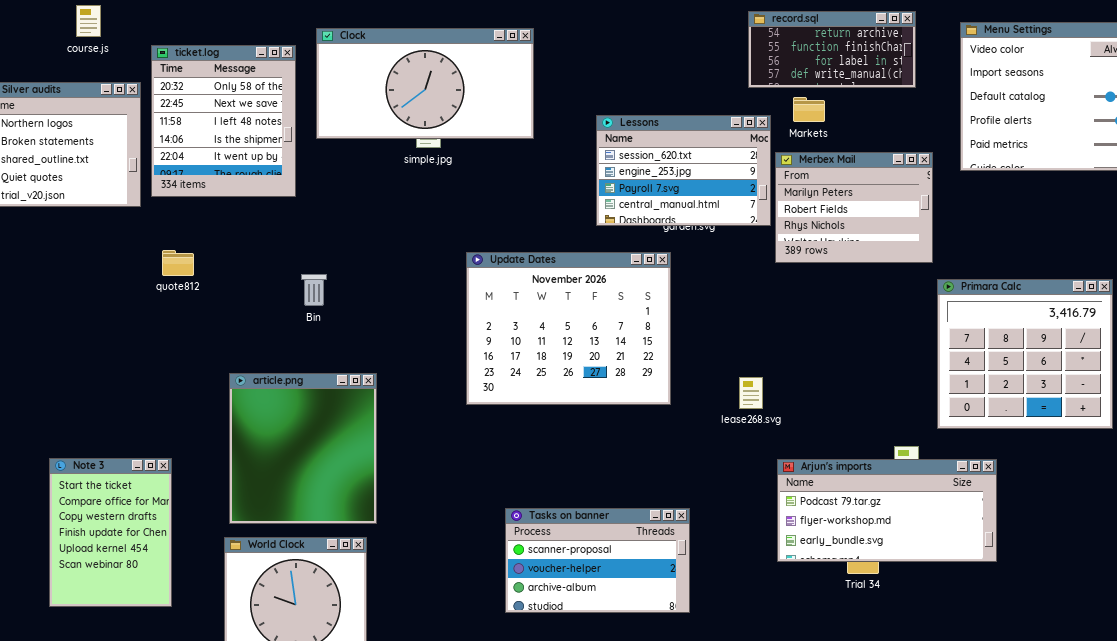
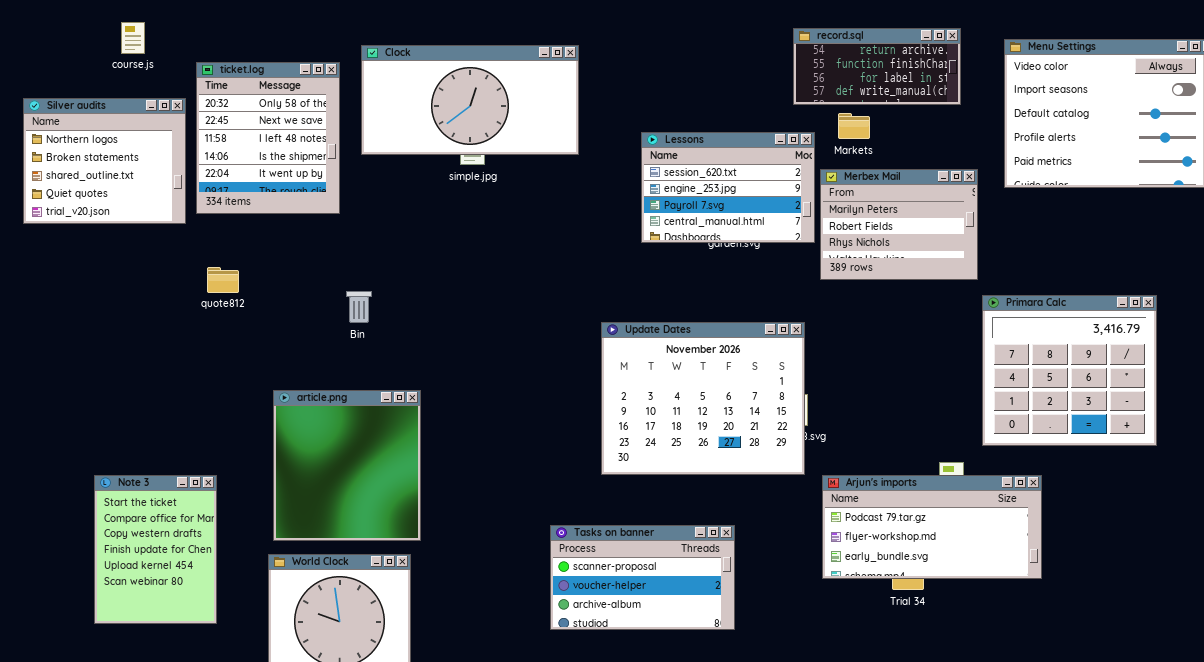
Update Dates: [466,252,671,405] -> [601,322,805,475], moved

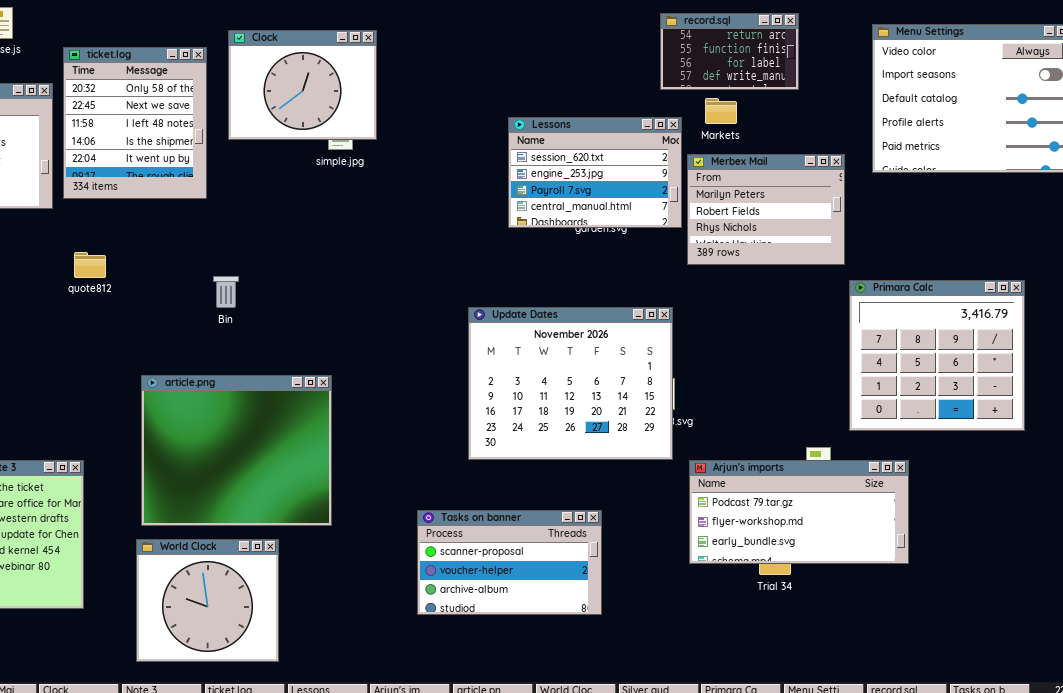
record.sql: [793,28,961,105] -> [660,13,799,90], resized
Clock: [361,45,579,155] -> [228,30,377,140], resized
article.png: [273,390,421,541] -> [141,375,332,526], resized

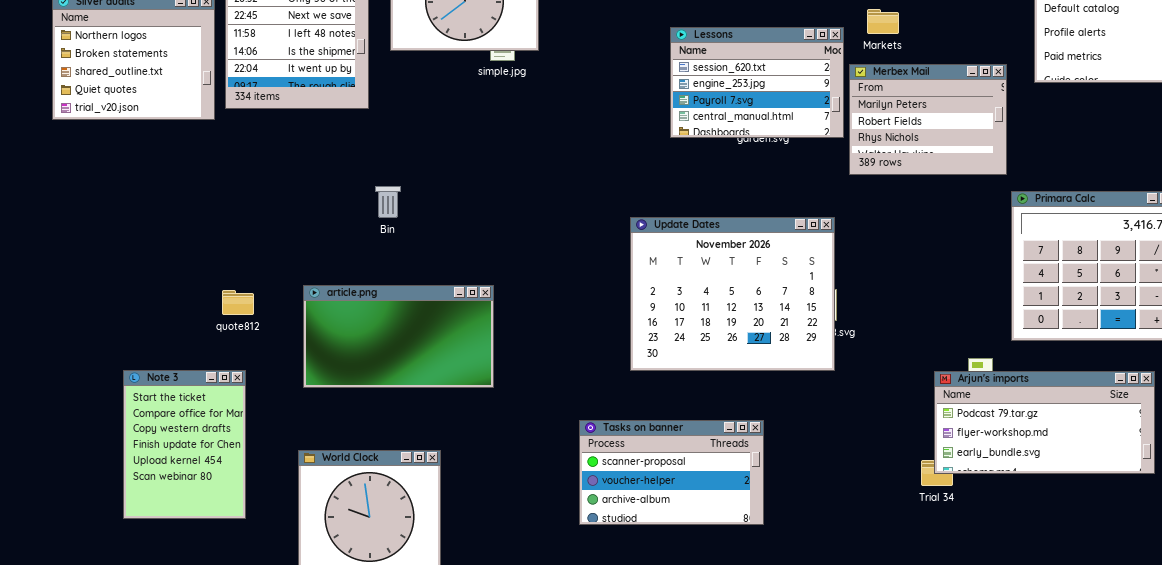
quote812: [74,252,106,278] -> [222,290,254,315], moved
article.png: [141,375,332,526] -> [303,285,494,388], resized
Arjun's imports: [689,460,909,564] -> [934,371,1155,474], moved

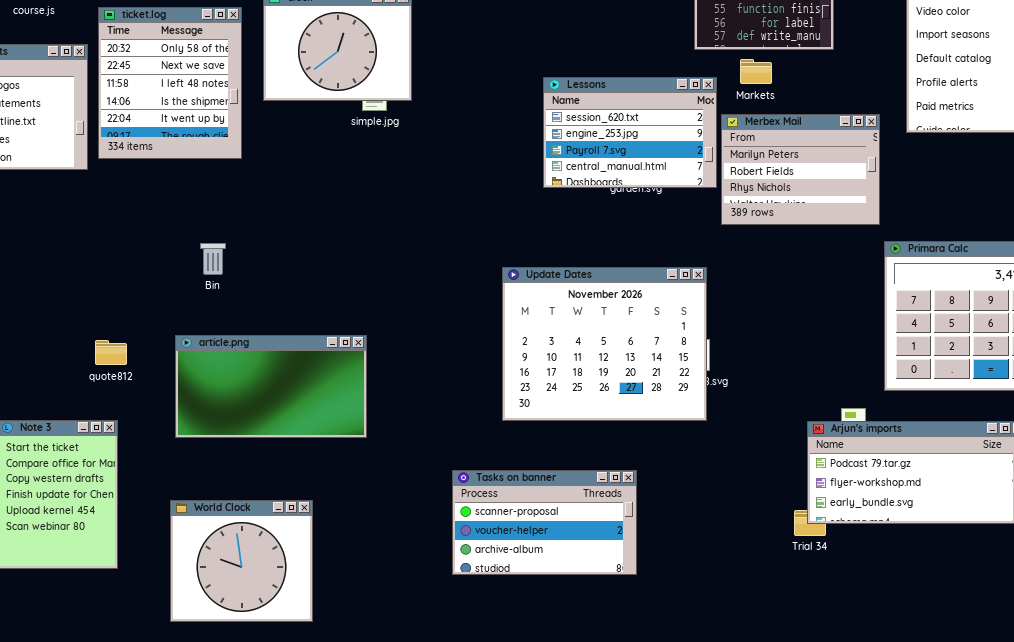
Bin: [375,186,401,218] -> [200,243,226,275], moved

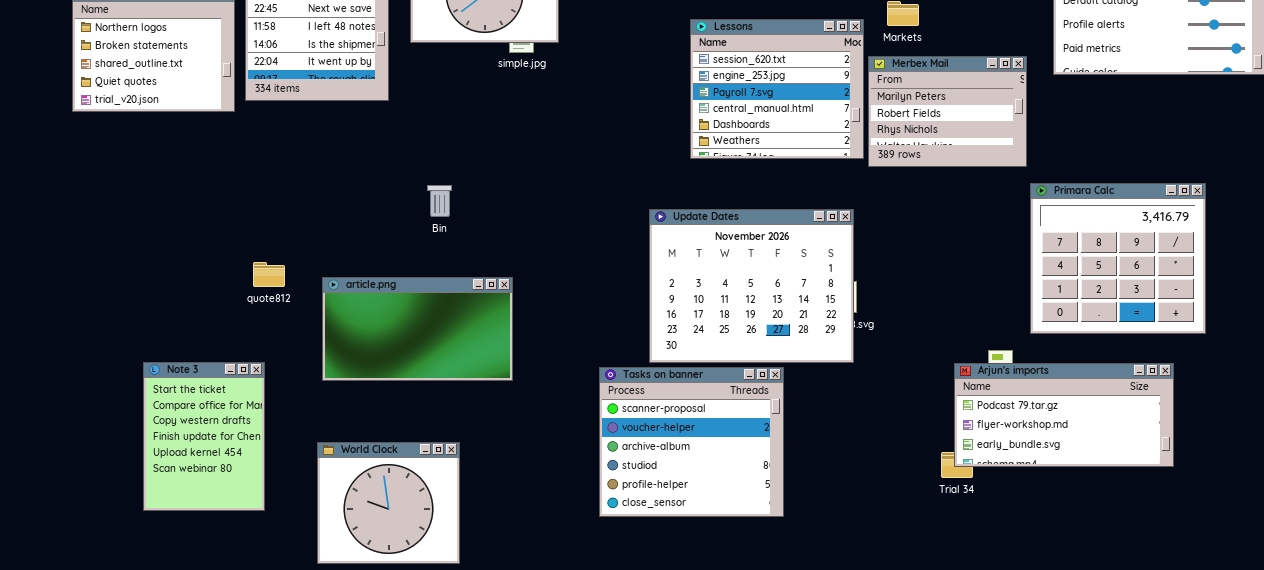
Lessons: [543,77,717,188] -> [690,19,864,159], resized
Bin: [200,243,226,275] -> [427,185,452,217], moved
quote812: [95,340,127,365] -> [253,262,285,287], moved
Tasks on banner: [452,470,637,575] -> [599,367,784,517], resized

